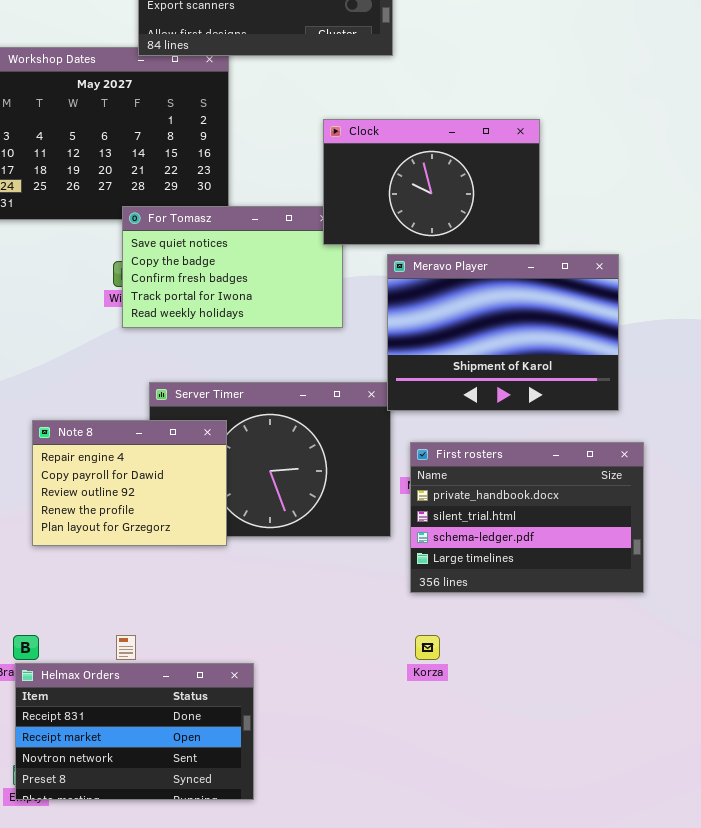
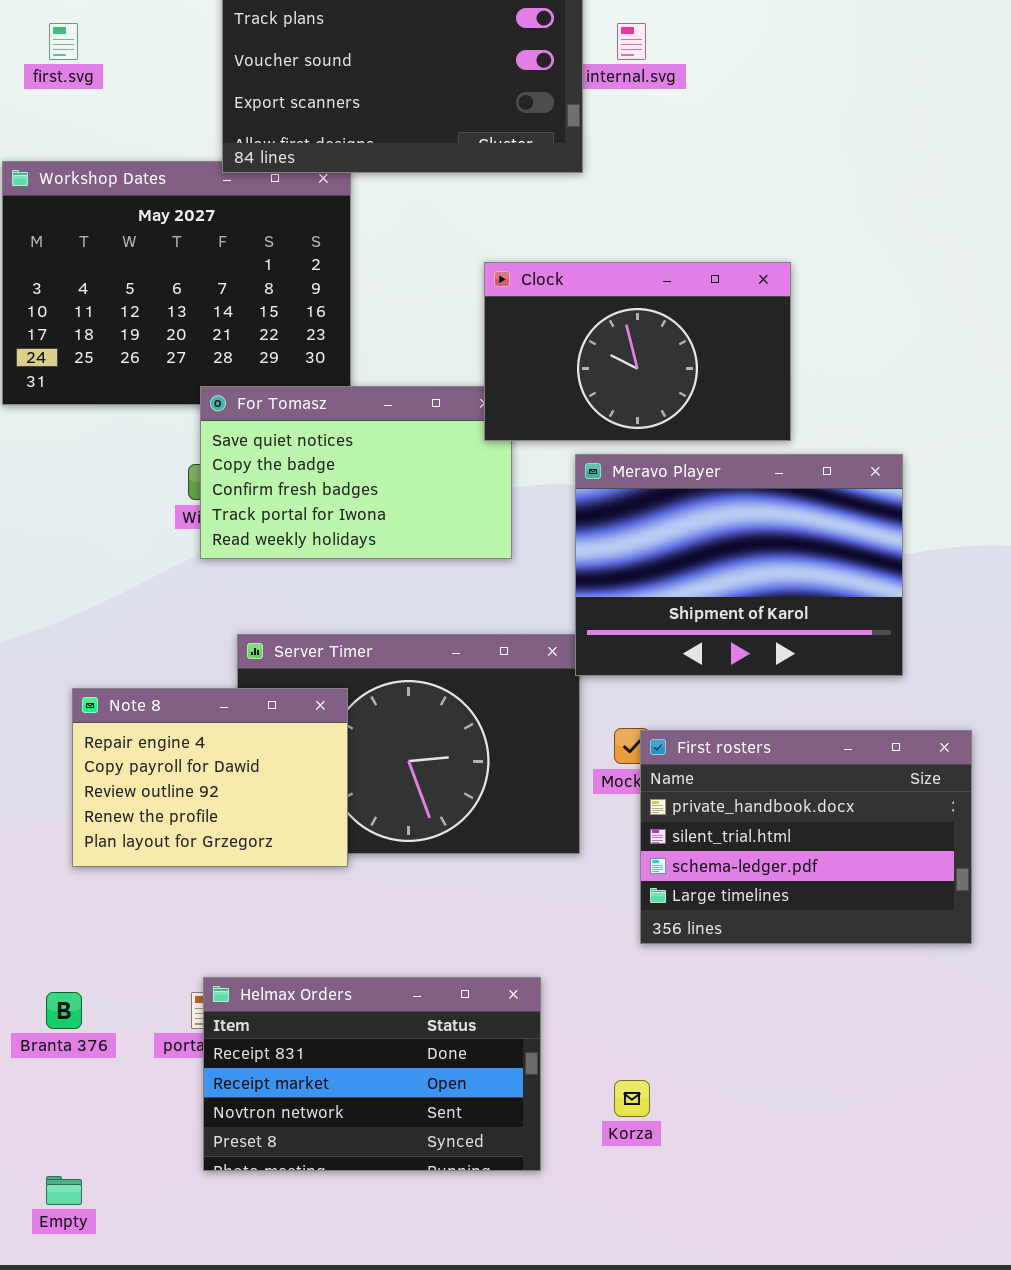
First rosters: [410,442,644,593] -> [640,730,972,944], moved
Korza: [415,635,440,660] -> [614,1080,650,1117], moved
Helmax Orders: [15,663,254,800] -> [203,977,541,1171], moved

